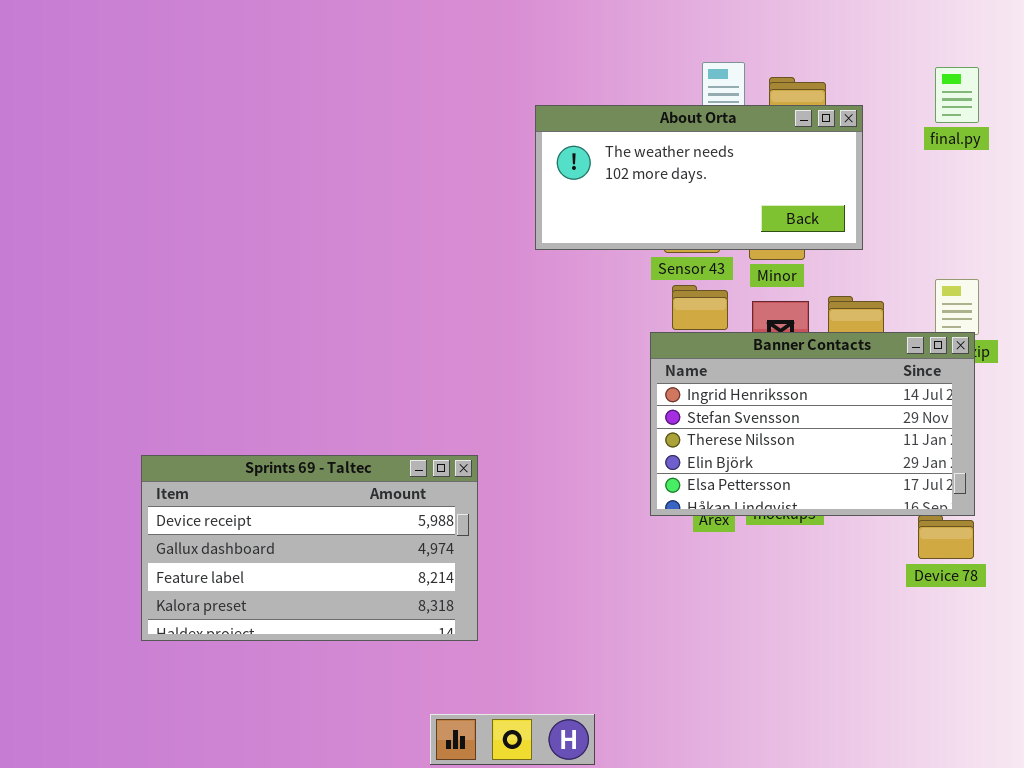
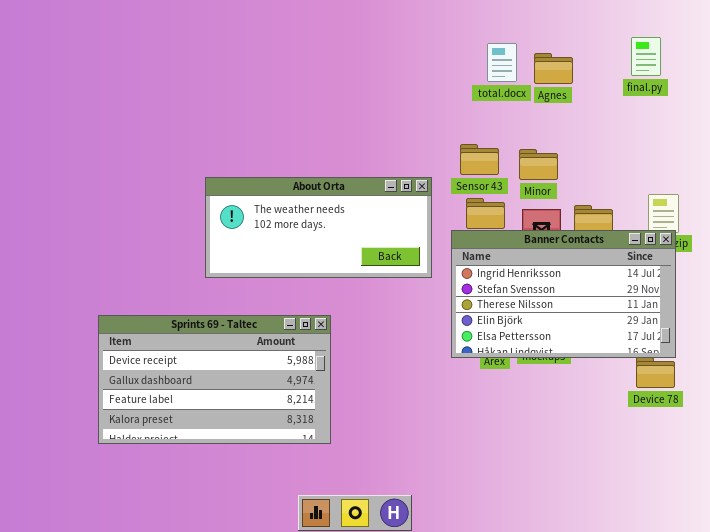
final.py: [935,67,979,123] -> [631,37,661,76], moved
About Orta: [535,105,863,250] -> [205,177,432,278], moved

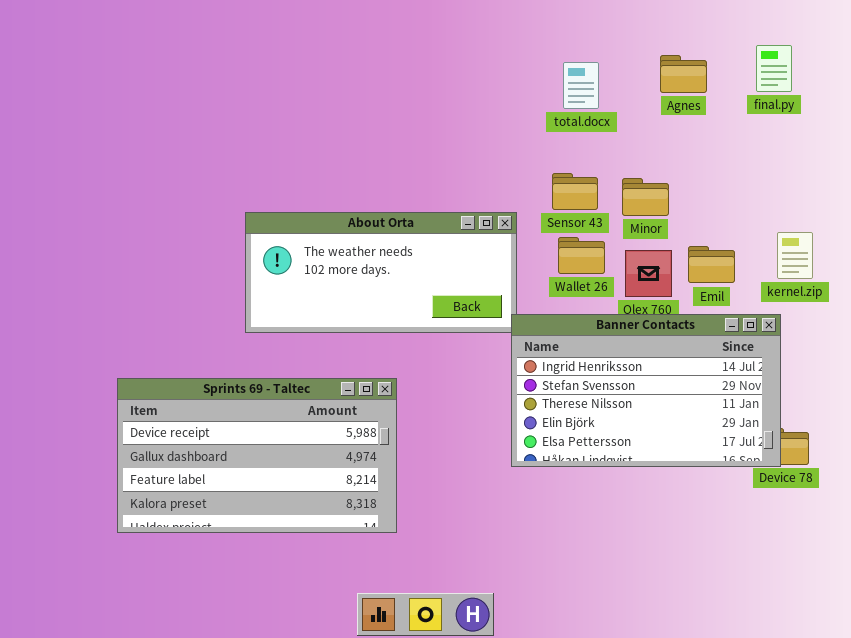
total.docx: [487,43,517,82] -> [563,62,599,109], moved
Agnes: [534,53,573,84] -> [660,55,707,93], moved
Banner Contacts: [451,230,676,358] -> [511,314,781,467], moved

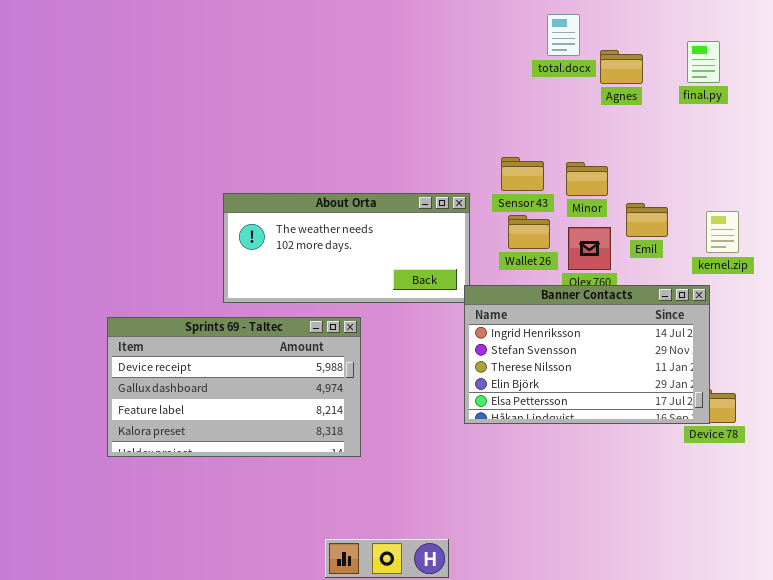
total.docx: [563,62,599,109] -> [547,14,580,56], moved
Emil: [688,246,735,283] -> [626,203,668,237], moved
Sprints 69 - Taltec: [117,378,397,533] -> [107,317,361,457], moved

